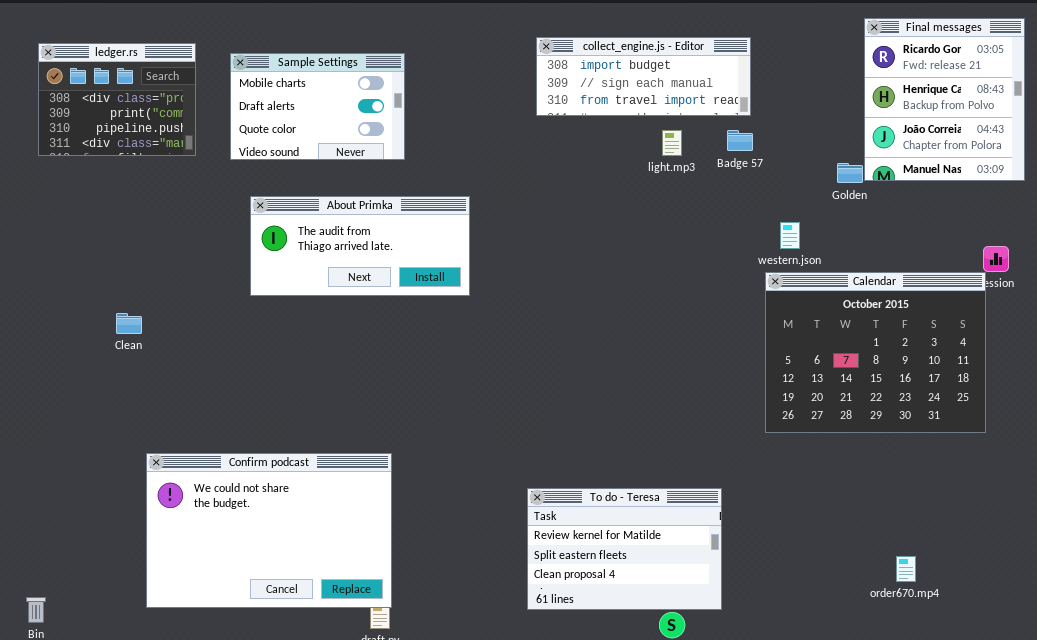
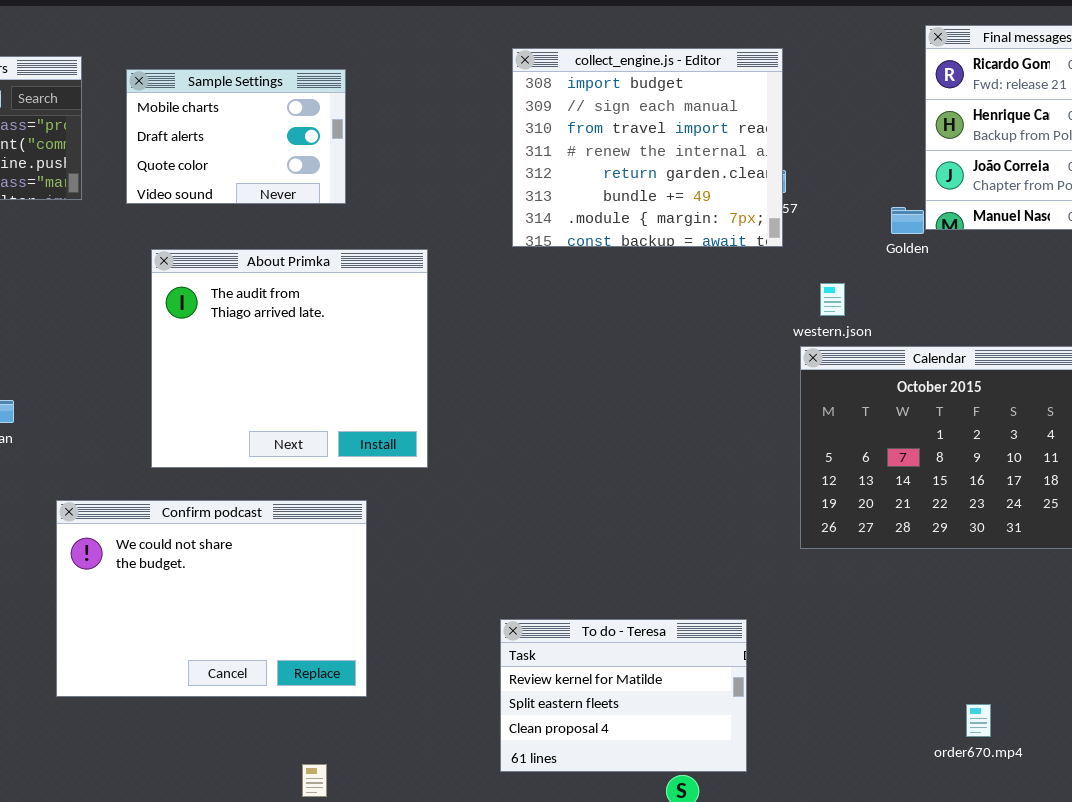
collect_engine.js - Editor: [536,37,751,116] -> [512,48,783,247], resized
About Primka: [250,196,470,296] -> [151,249,428,468], resized
Confirm podcast: [146,453,392,608] -> [56,500,367,697], moved

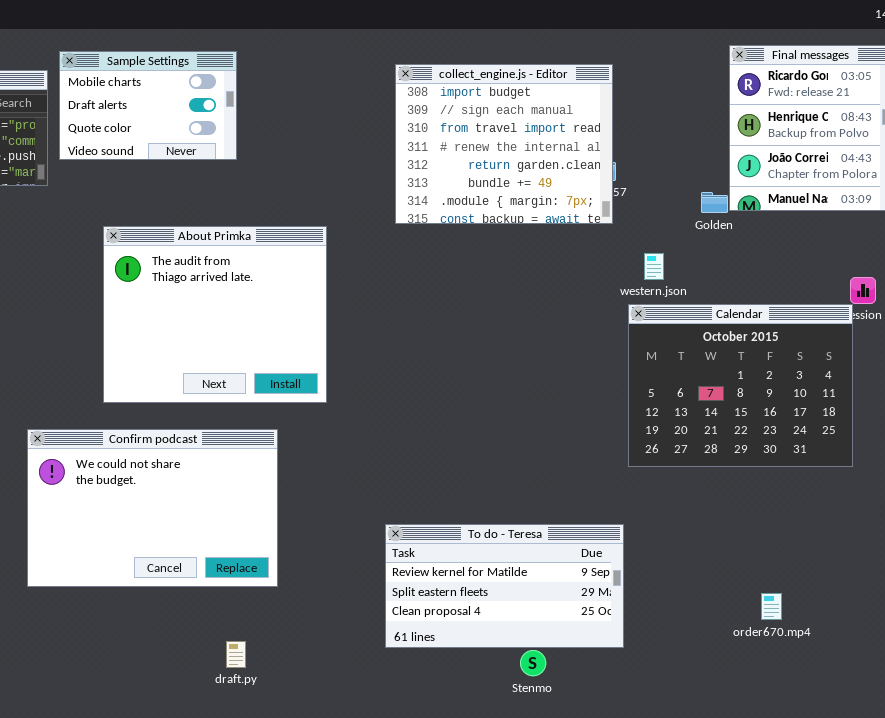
Sample Settings: [126,69,346,204] -> [59,51,237,160], moved
To do - Teresa: [500,619,747,772] -> [385,524,624,648], resized

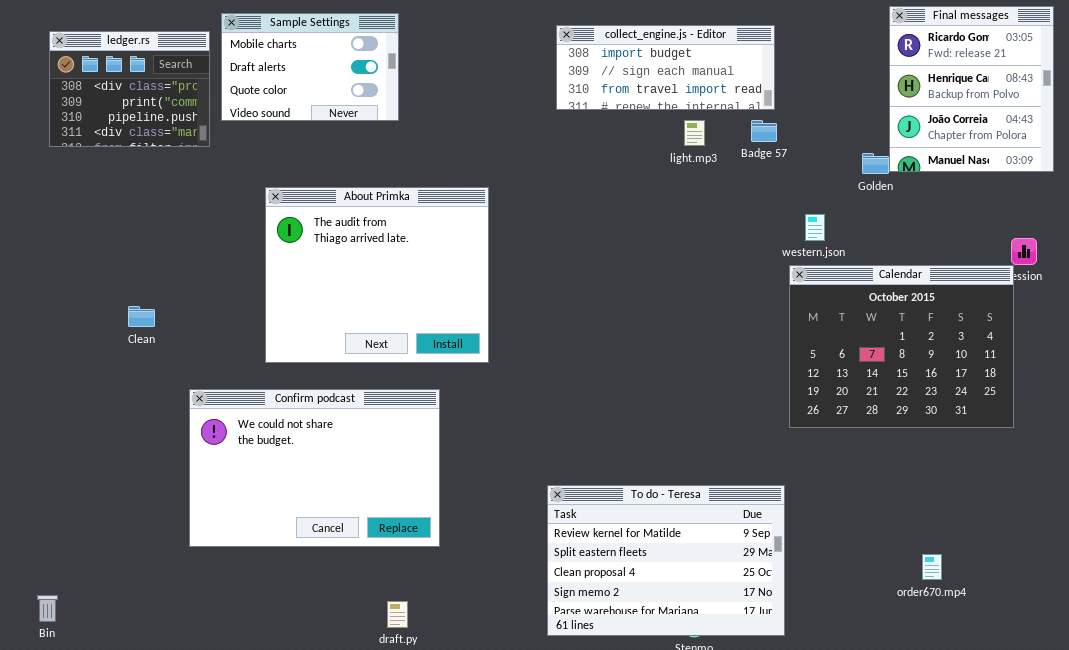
collect_engine.js - Editor: [395,64,613,224] -> [556,25,775,110], resized
To do - Teresa: [385,524,624,648] -> [547,485,785,636], resized

